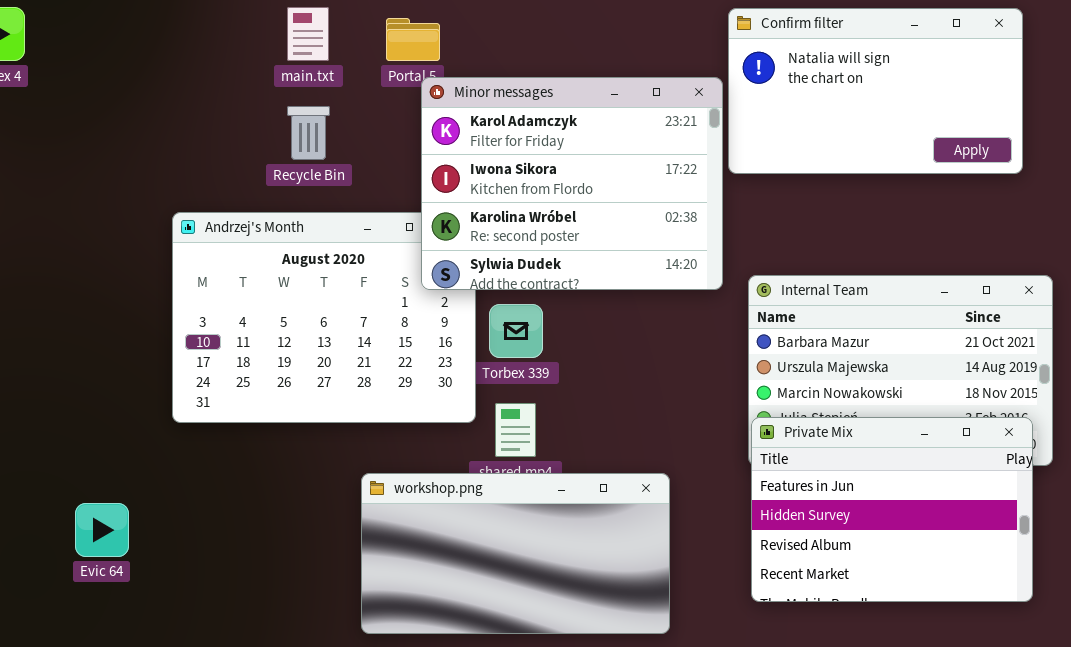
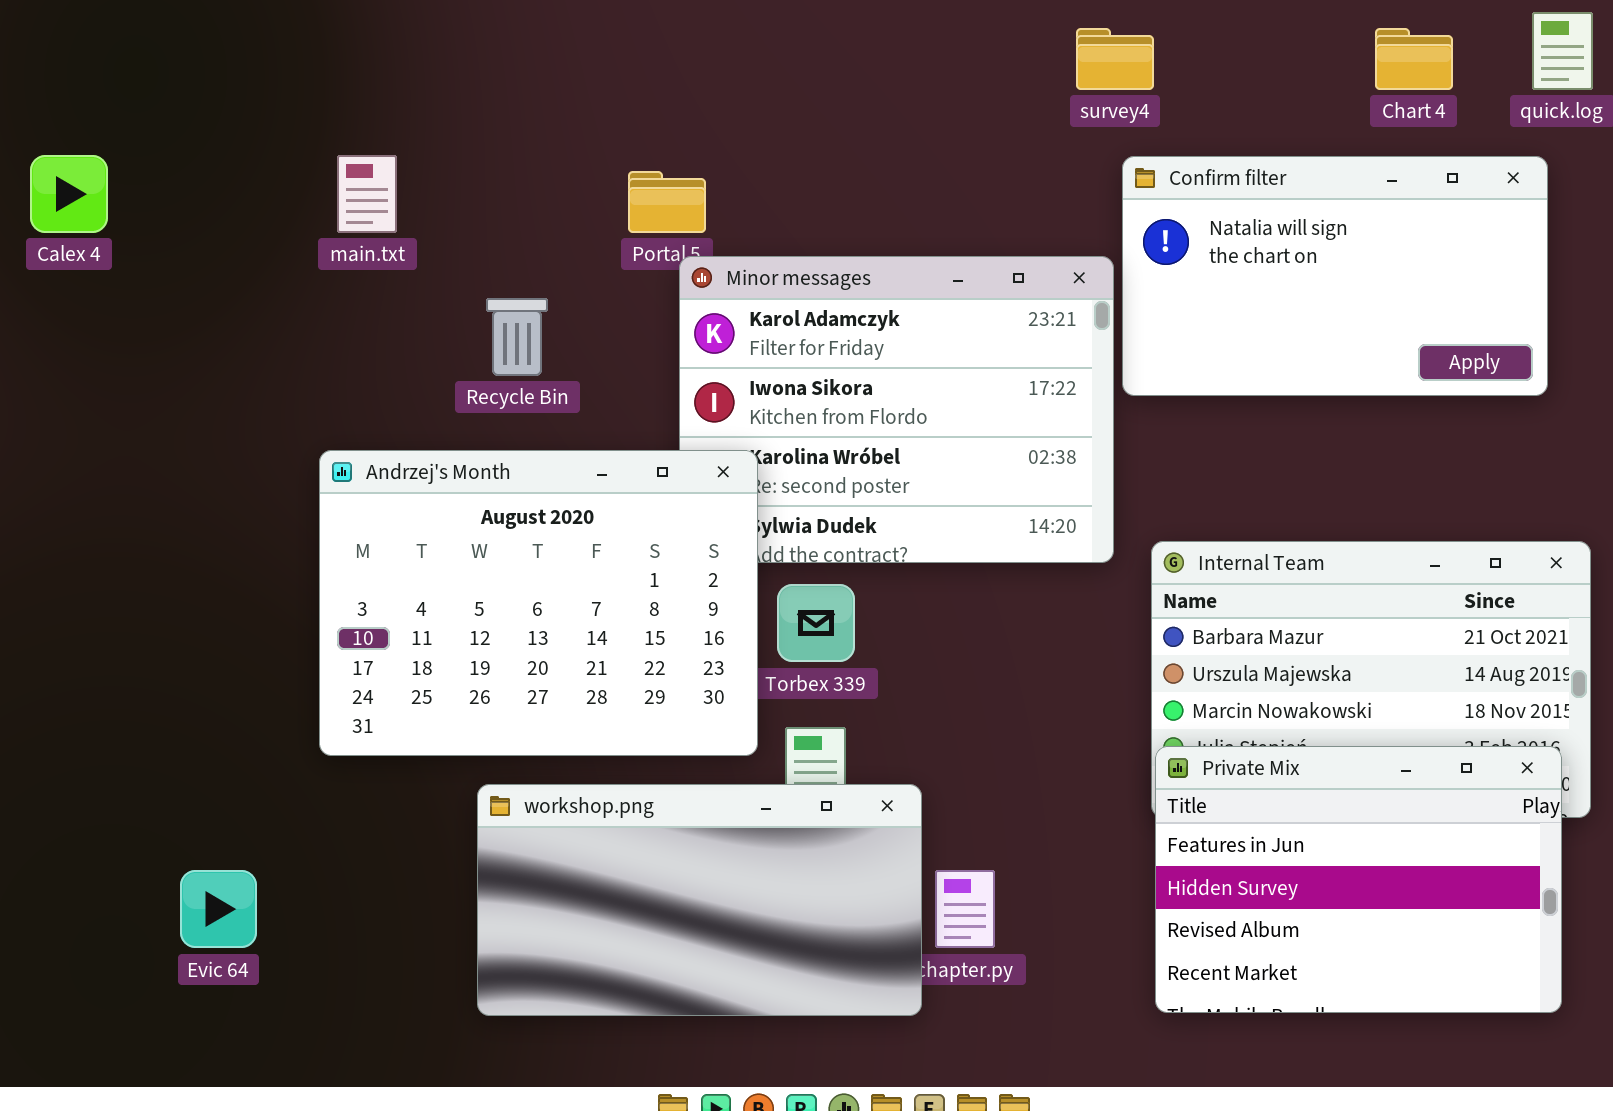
main.txt: [287,7,329,61] -> [337,155,397,233], moved
Andrzej's Month: [172,212,476,423] -> [319,450,758,756], raised
workshop.png: [361,473,670,634] -> [477,784,922,1016], moved

